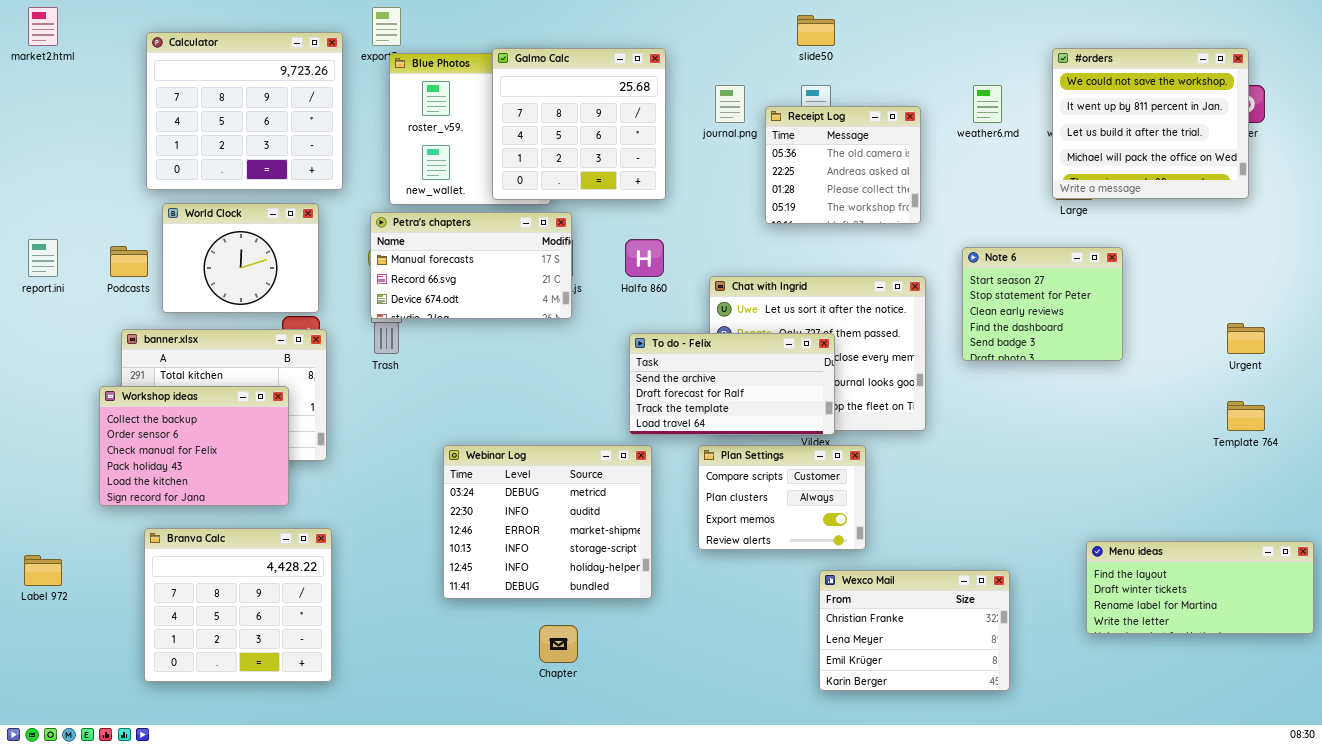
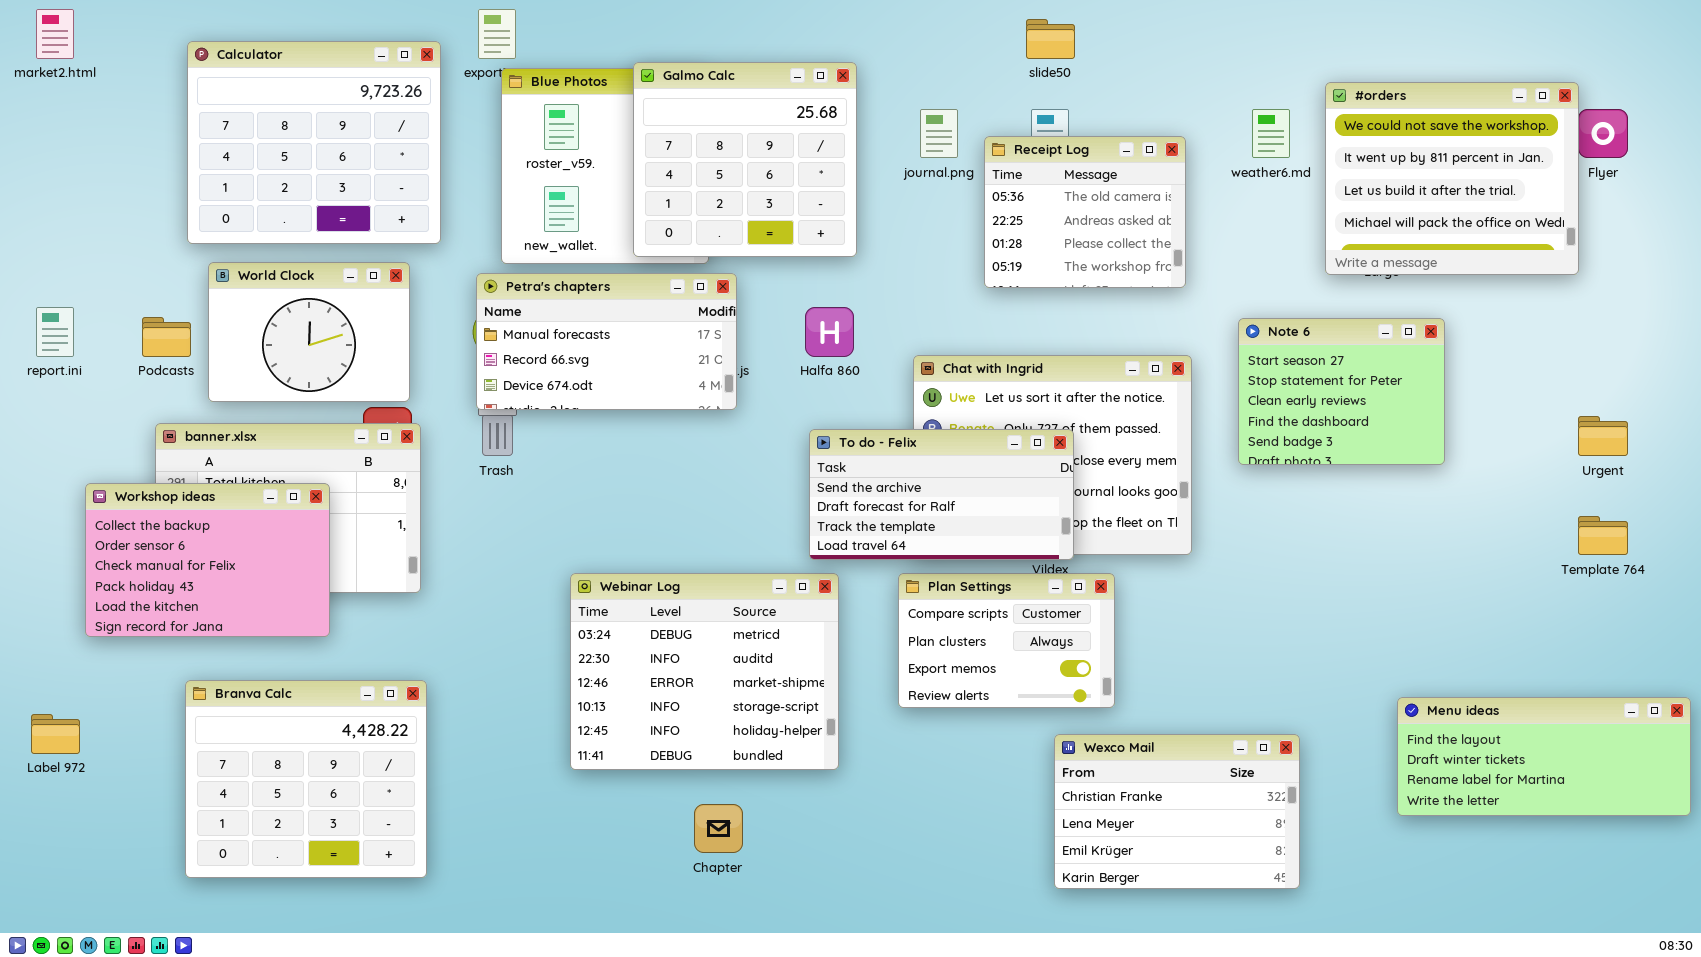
#orders: [1052,48,1249,199] -> [1325,82,1579,275], moved
Workshop ideas: [99,386,289,506] -> [85,483,330,637], moved

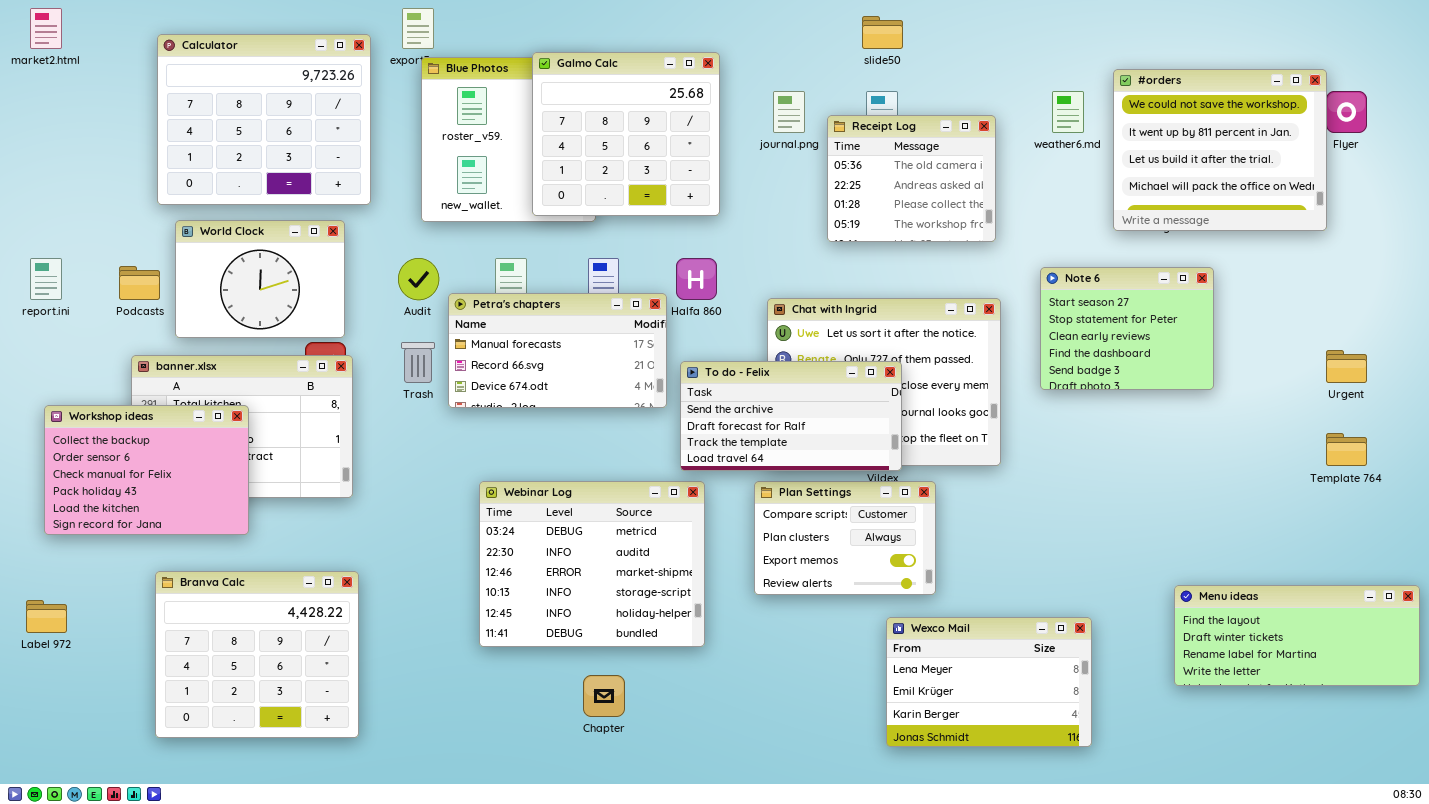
Petra's chapters: [476,273,737,410] -> [448,293,667,408], moved
Workshop ideas: [85,483,330,637] -> [44,405,249,535], moved
Wexco Mail: [1054,734,1300,889] -> [886,617,1092,747], scrolled down 1 row

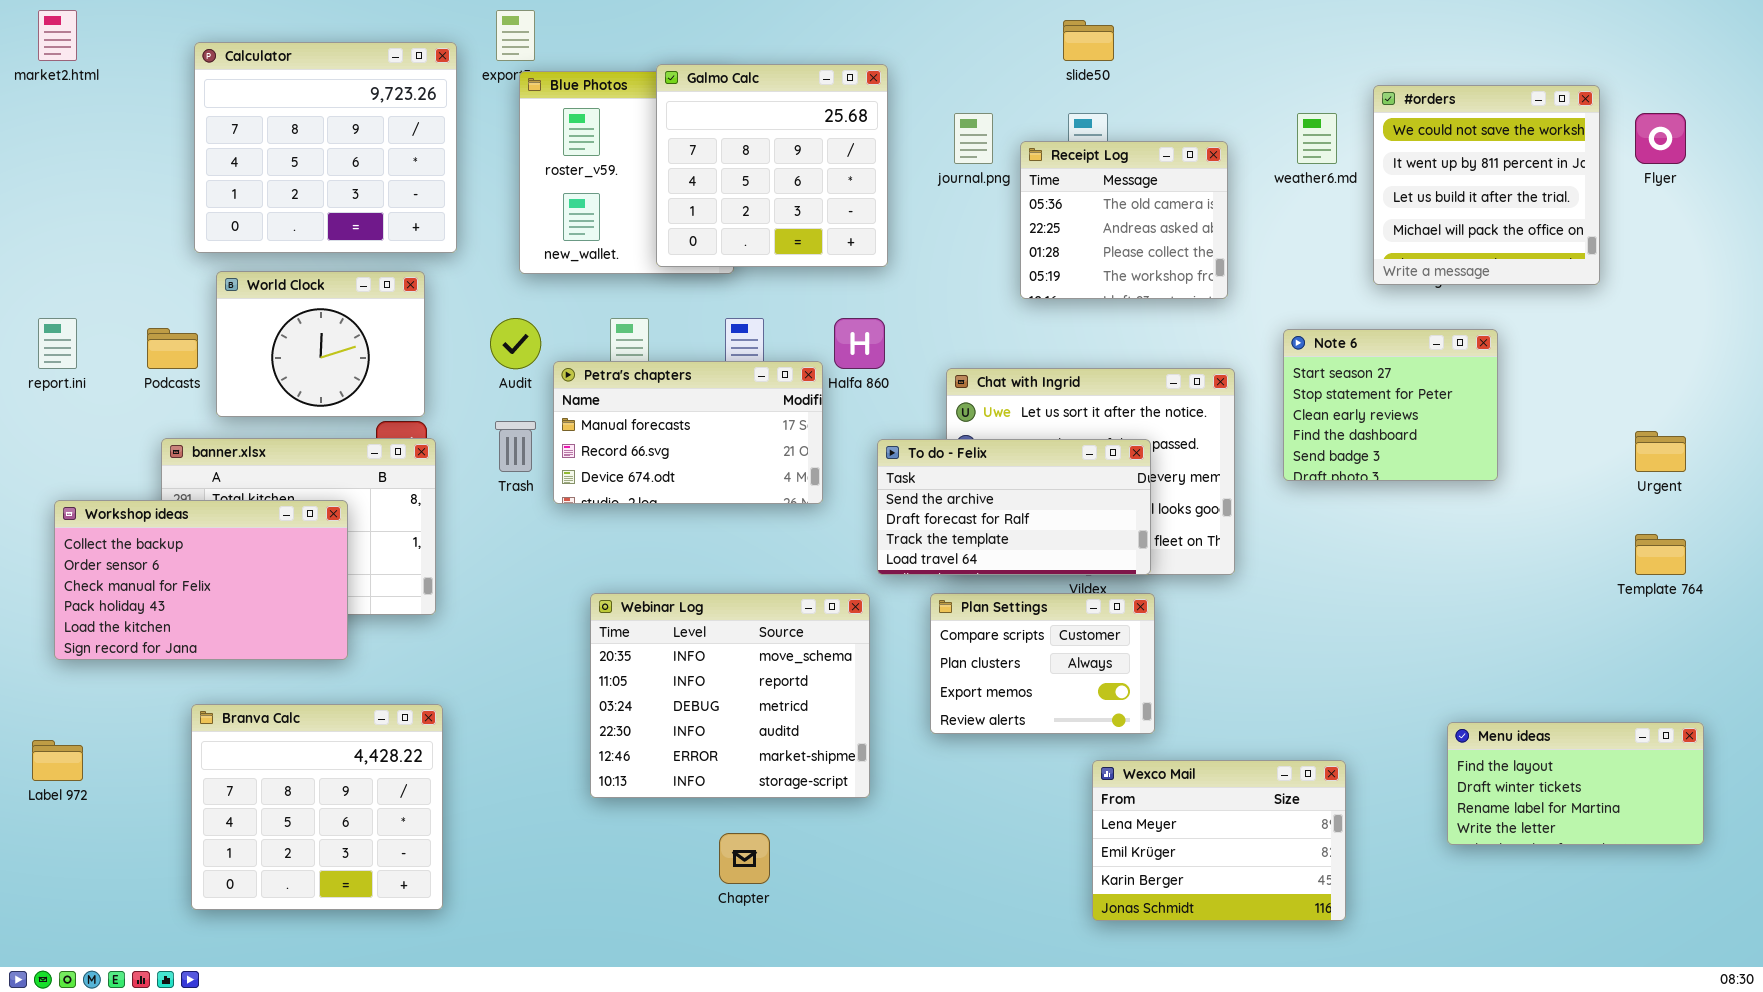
#orders: [1113,69,1327,231] -> [1373,85,1600,285], resized
To do - Felix: [680,361,902,471] -> [877,439,1151,575], moved
Workshop ideas: [44,405,249,535] -> [54,500,348,660], resized
Webinar Log: [479,481,705,647] -> [590,593,870,798], scrolled up 2 rows
Menu ideas: [1174,585,1420,686] -> [1447,722,1704,845], resized

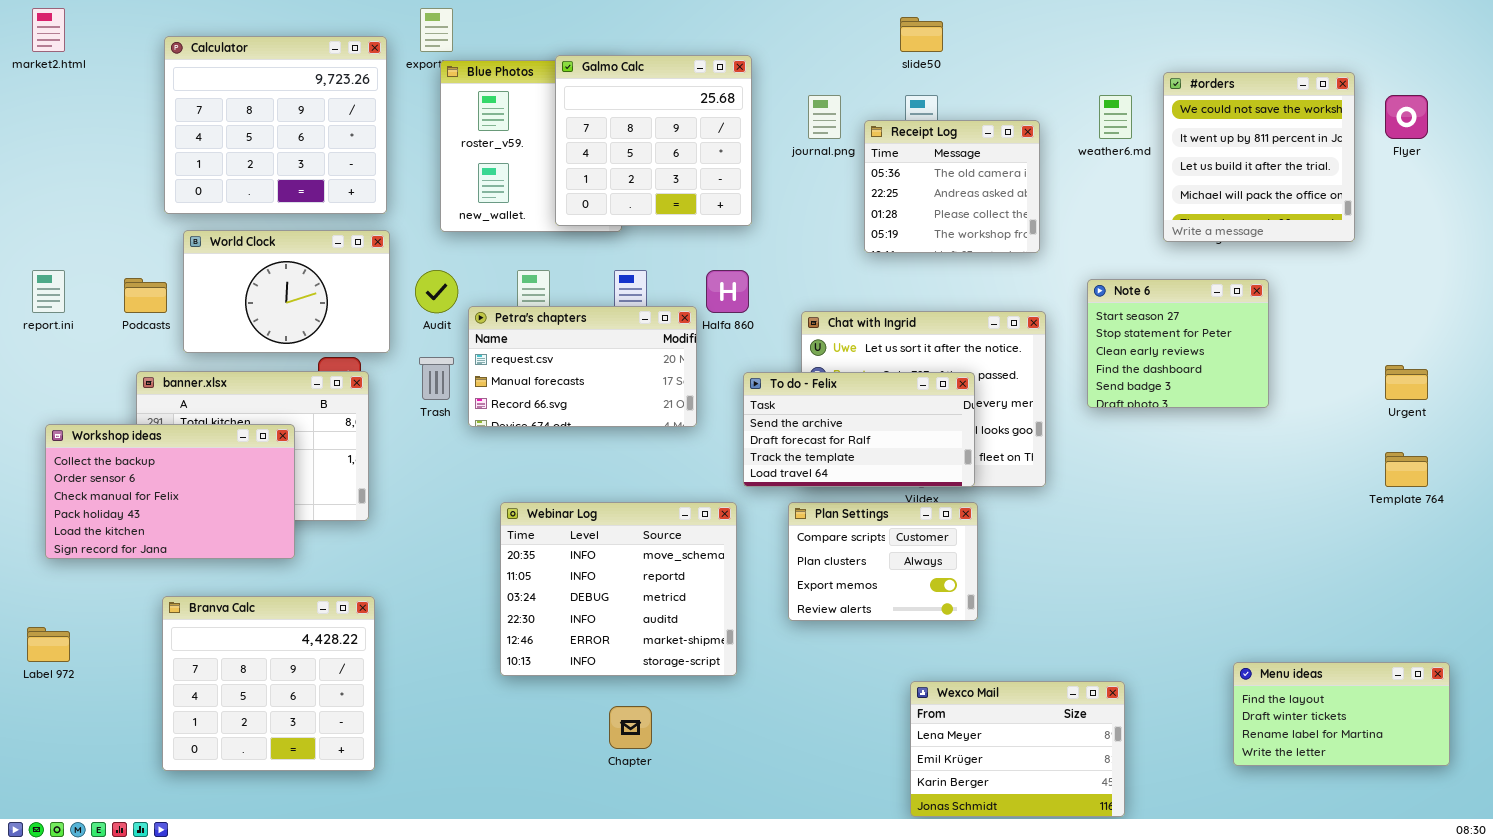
World Clock: [216,271,425,417] -> [183,230,390,353], resized
Petra's chapters: [553,361,823,504] -> [468,306,697,427], scrolled up 1 row
Menu ideas: [1447,722,1704,845] -> [1233,662,1450,766], moved
Wexco Mail: [1092,760,1346,921] -> [910,681,1125,817], moved

